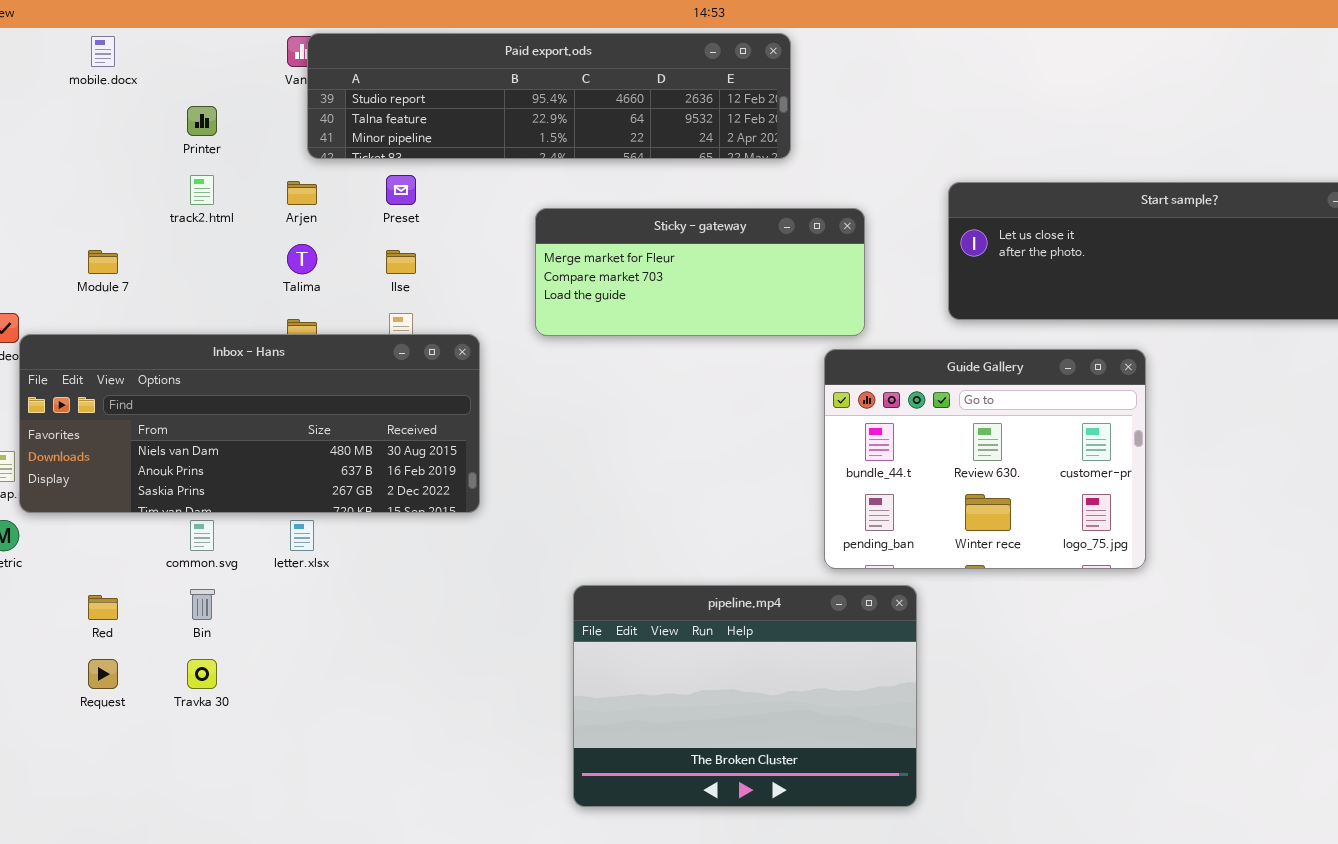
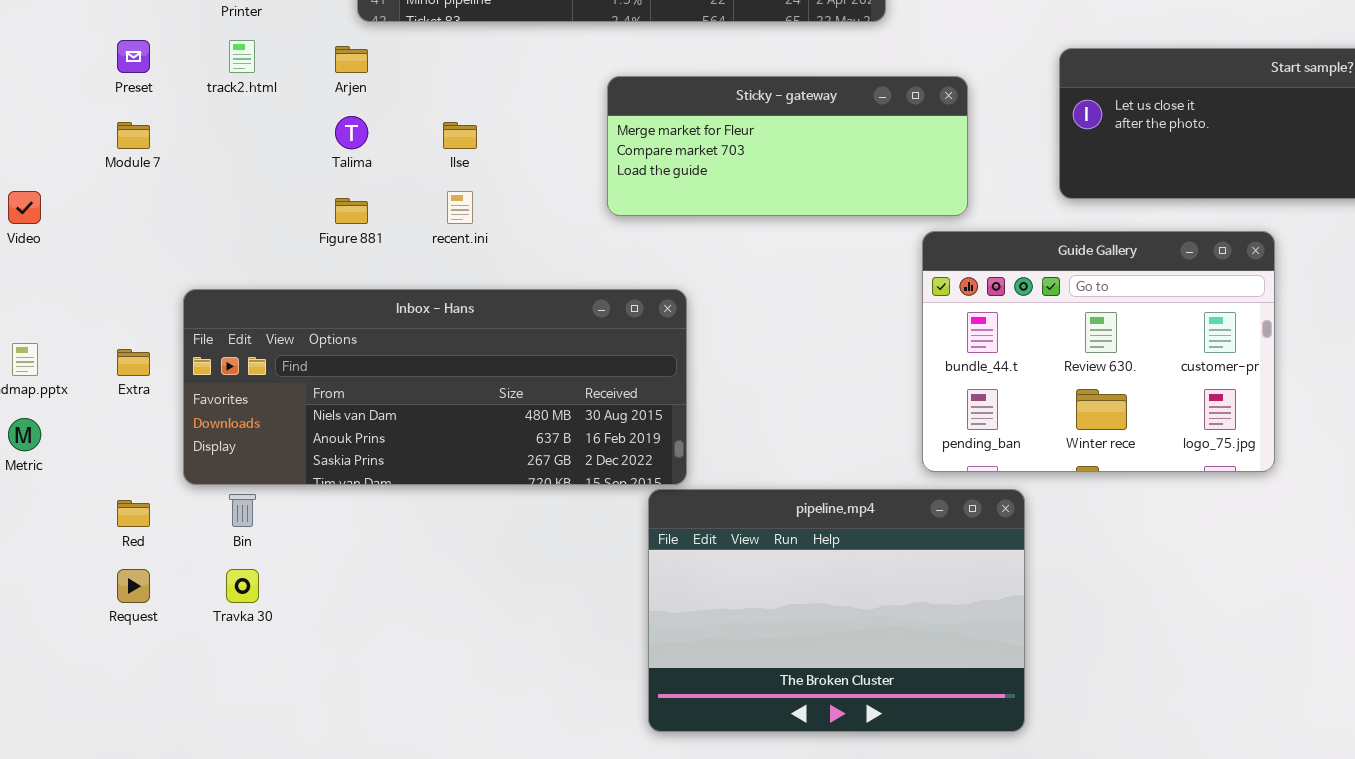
Preset: [386,175,416,205] -> [117,40,150,73], moved
Inbox - Hans: [19,334,480,513] -> [183,289,687,485], moved

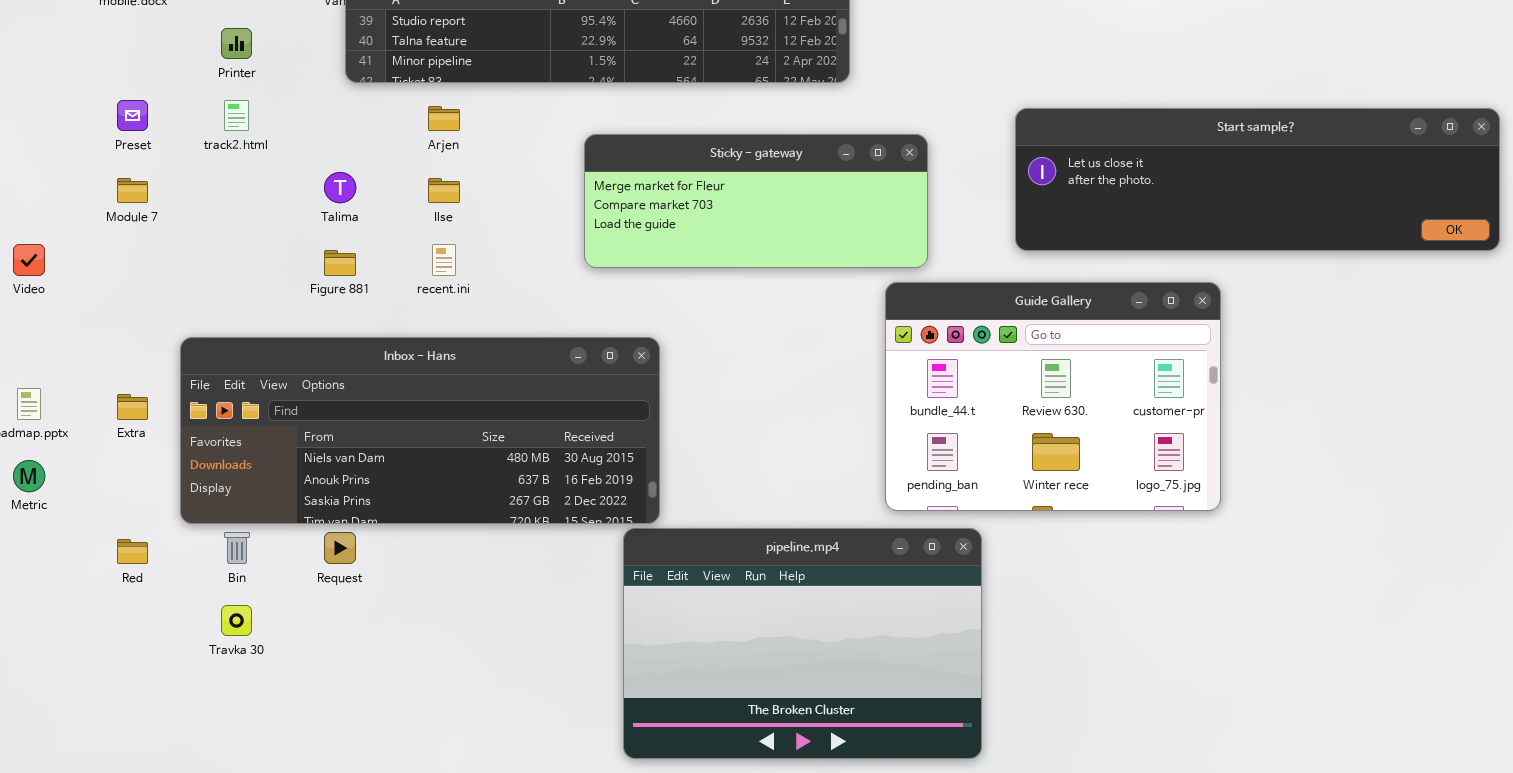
Arjen: [335,46,368,73] -> [428,106,460,131], moved
Request: [117,569,150,603] -> [324,532,356,564], moved

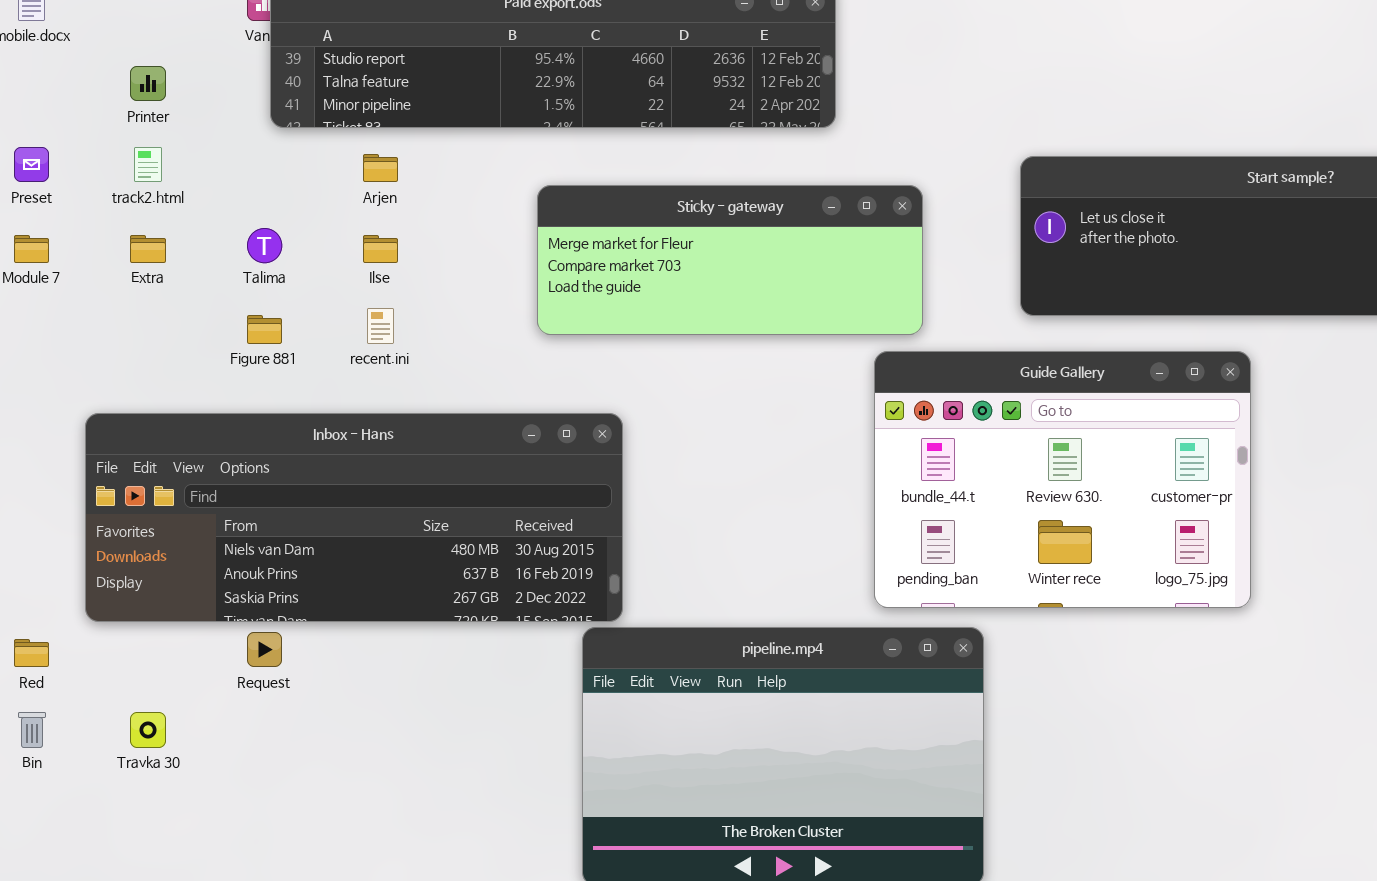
Extra: [117,394,148,420] -> [130,235,166,263], moved
Bin: [224,532,250,564] -> [18,712,46,748], moved

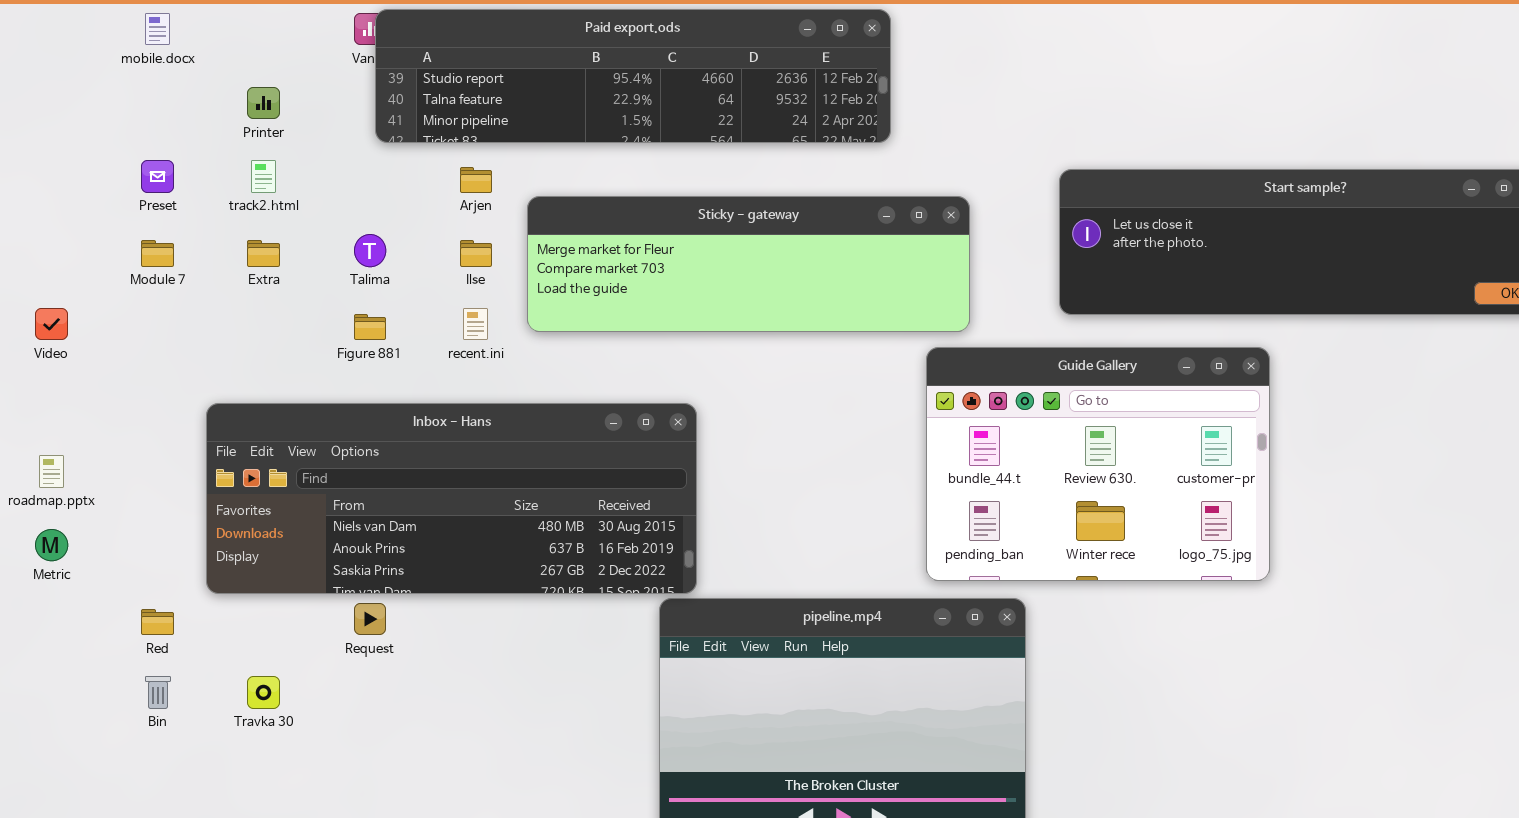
Sticky - gateway: [537,185,923,335] -> [527,196,970,332], resized

